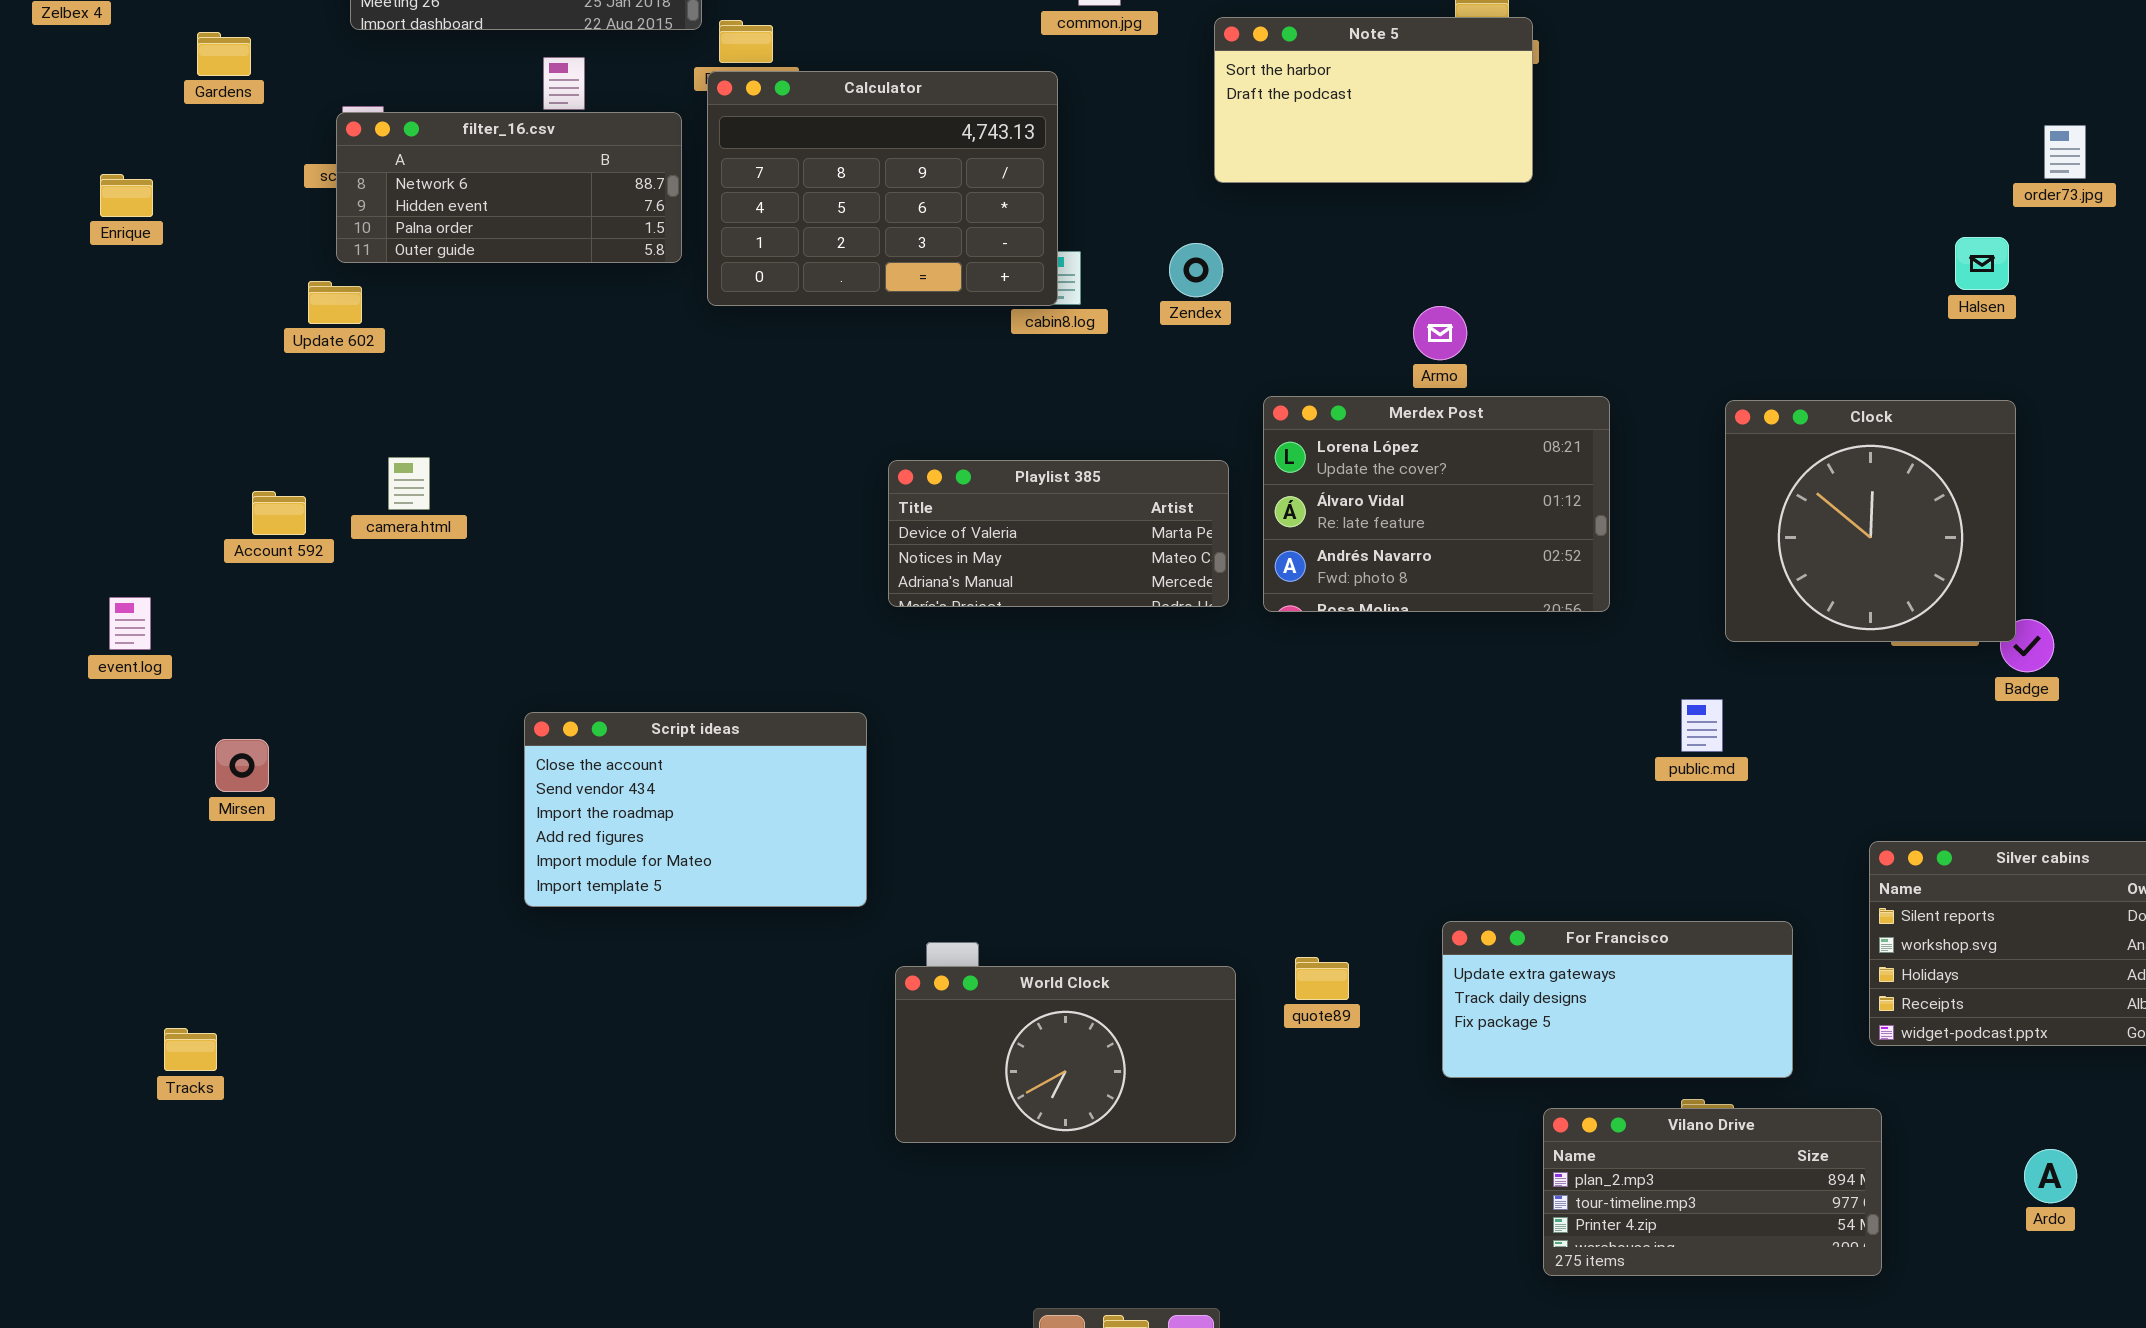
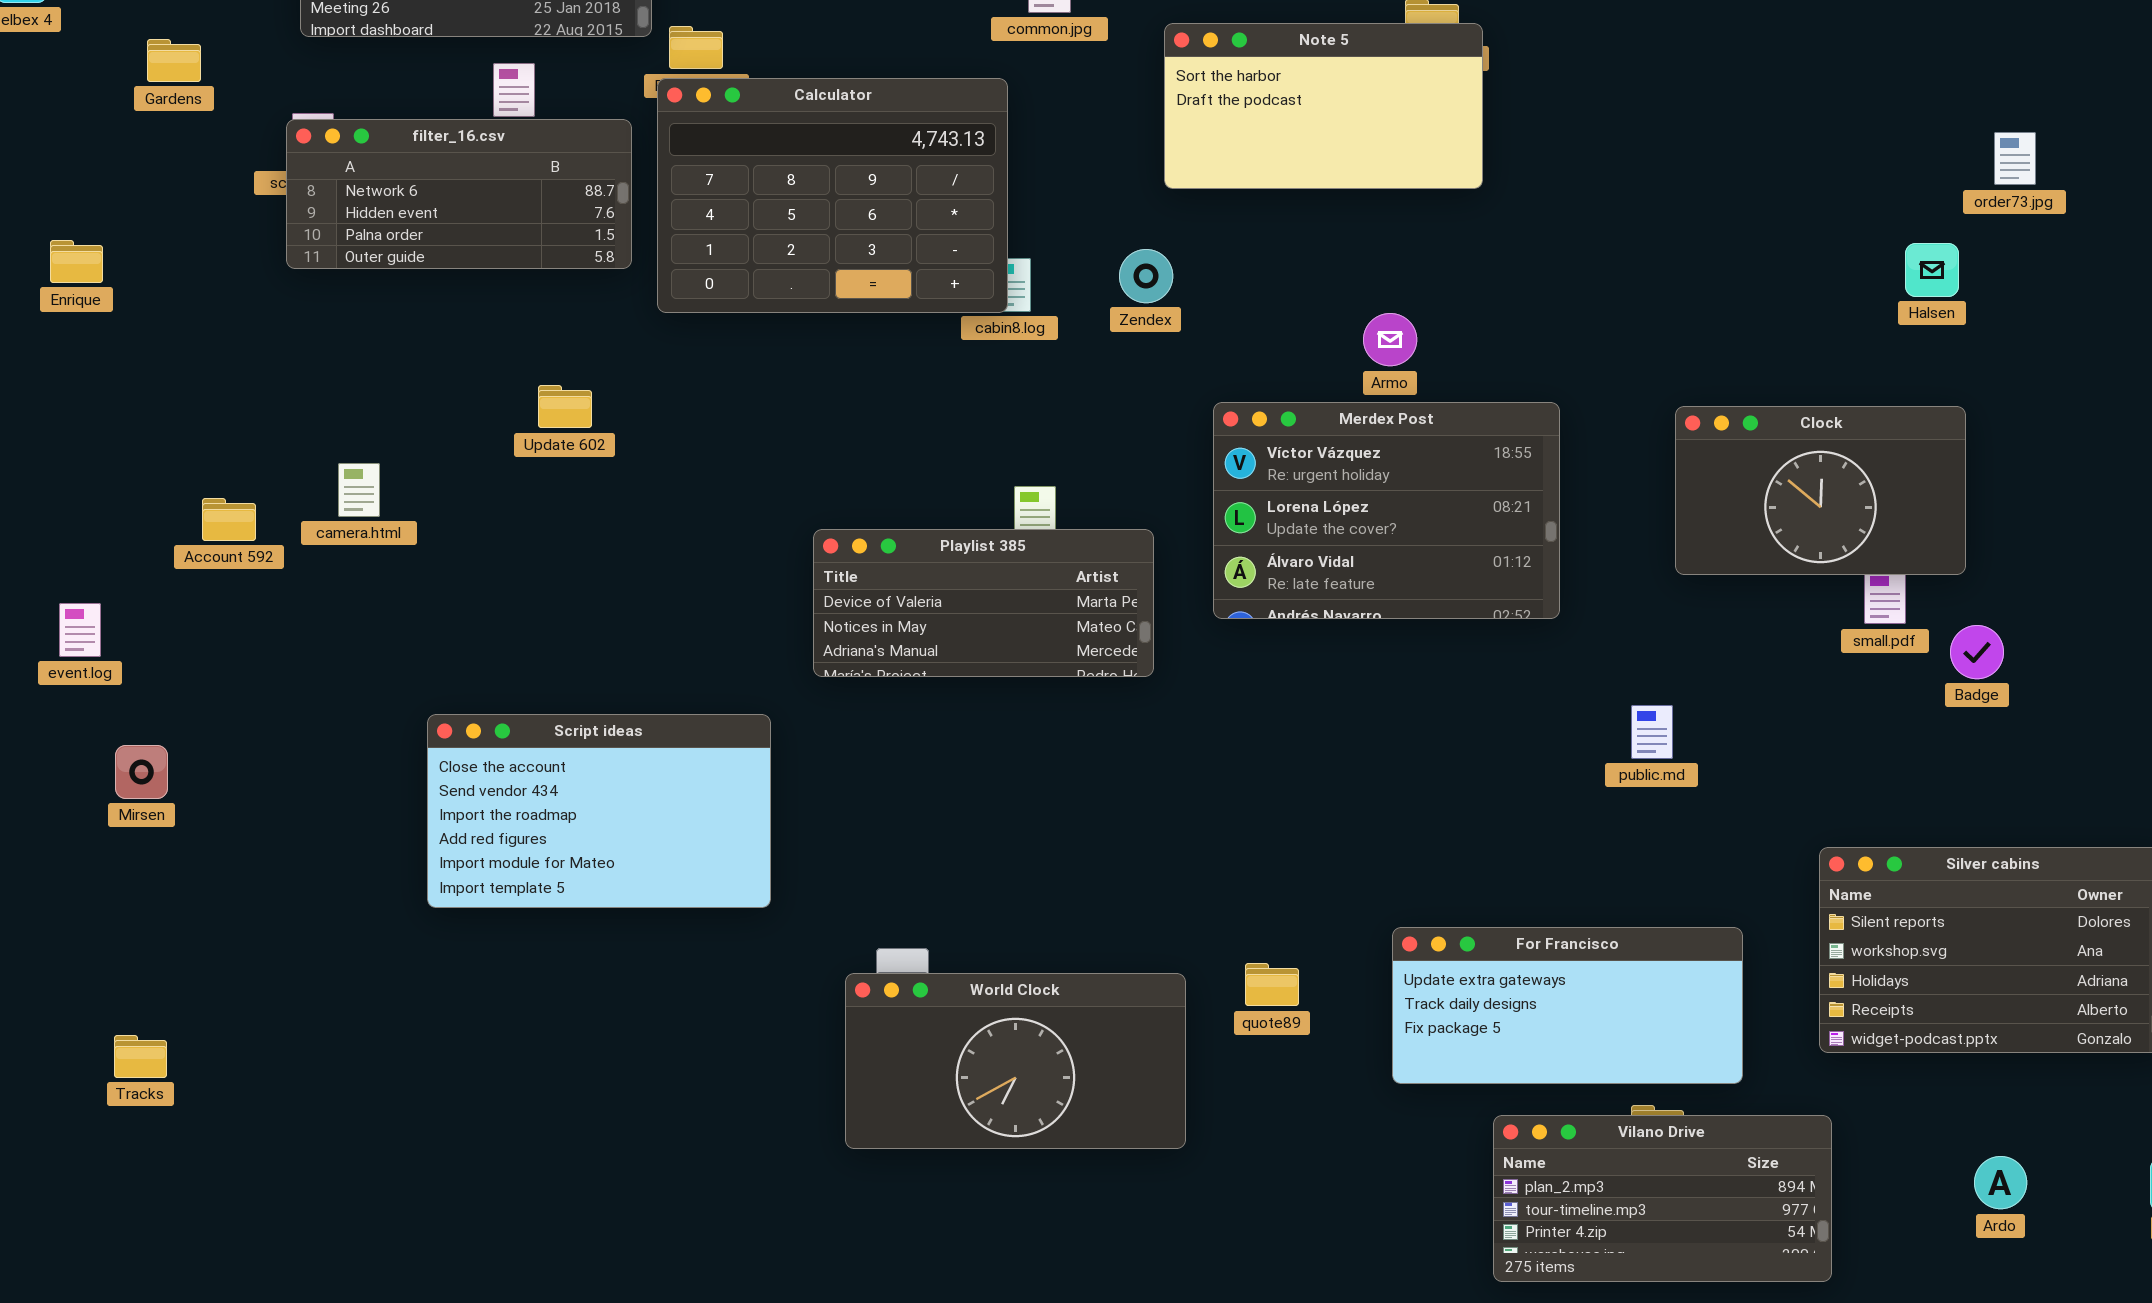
Enrique: [100,174,153,217] -> [50,240,103,283], moved
Update 602: [308,281,362,324] -> [538,385,592,428], moved
Merdex Post: [1263,396,1610,612] -> [1213,402,1560,619], scrolled up 1 row
Clock: [1725,400,2016,642] -> [1675,406,1966,575], resized
Playlist 385: [888,460,1229,607] -> [813,529,1154,677], moved
Script ideas: [524,712,867,907] -> [427,714,771,908], moved
Mirsen: [215,739,269,792] -> [115,745,168,799], moved

